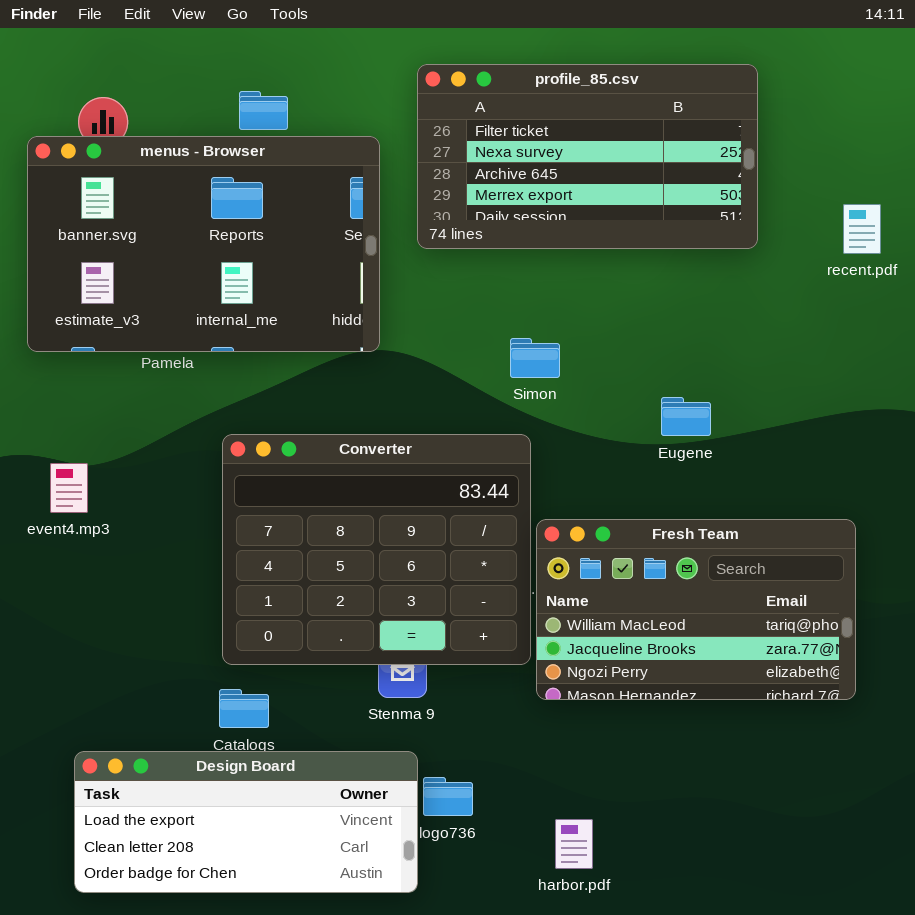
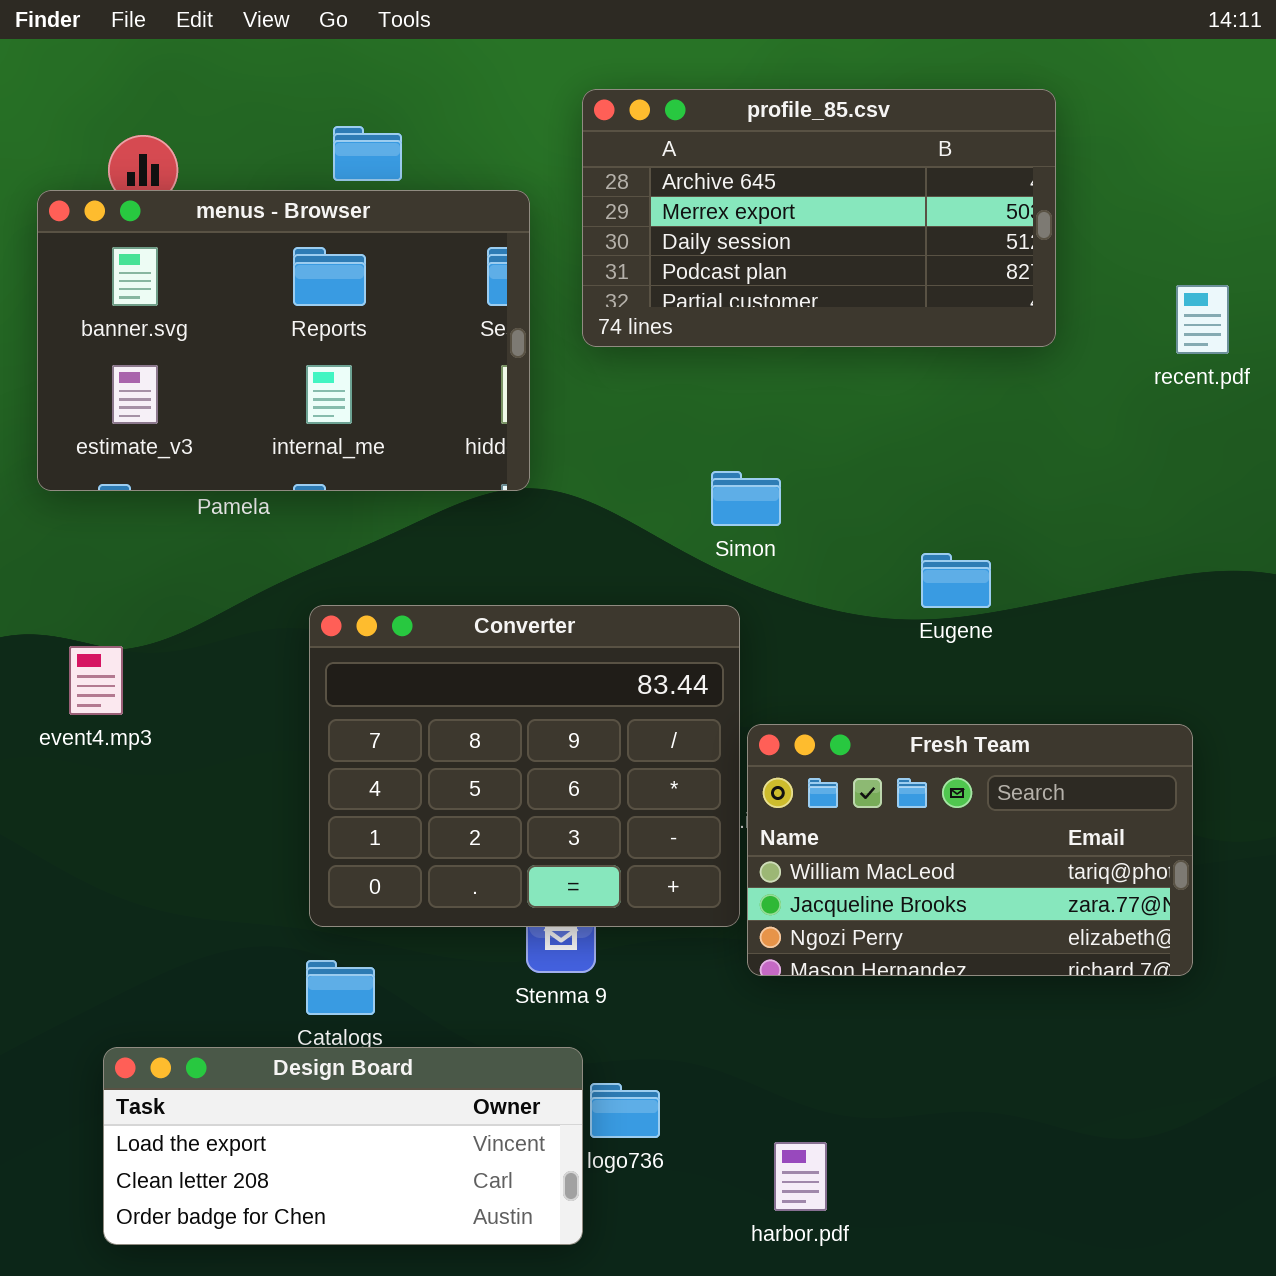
profile_85.csv: [417,64,758,249] -> [582,89,1056,347], scrolled down 2 rows

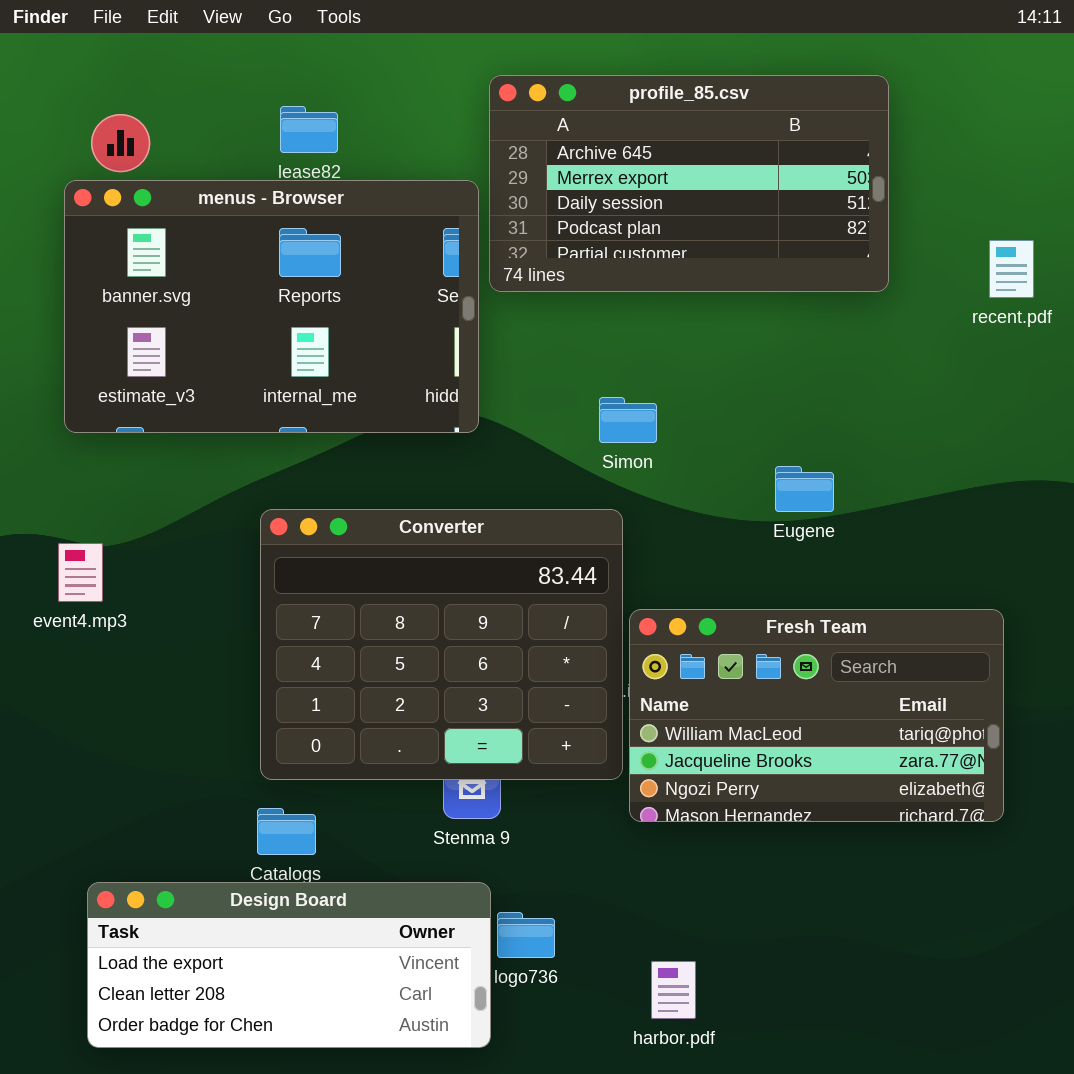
menus - Browser: [37,190,530,491] -> [64,180,479,433], moved

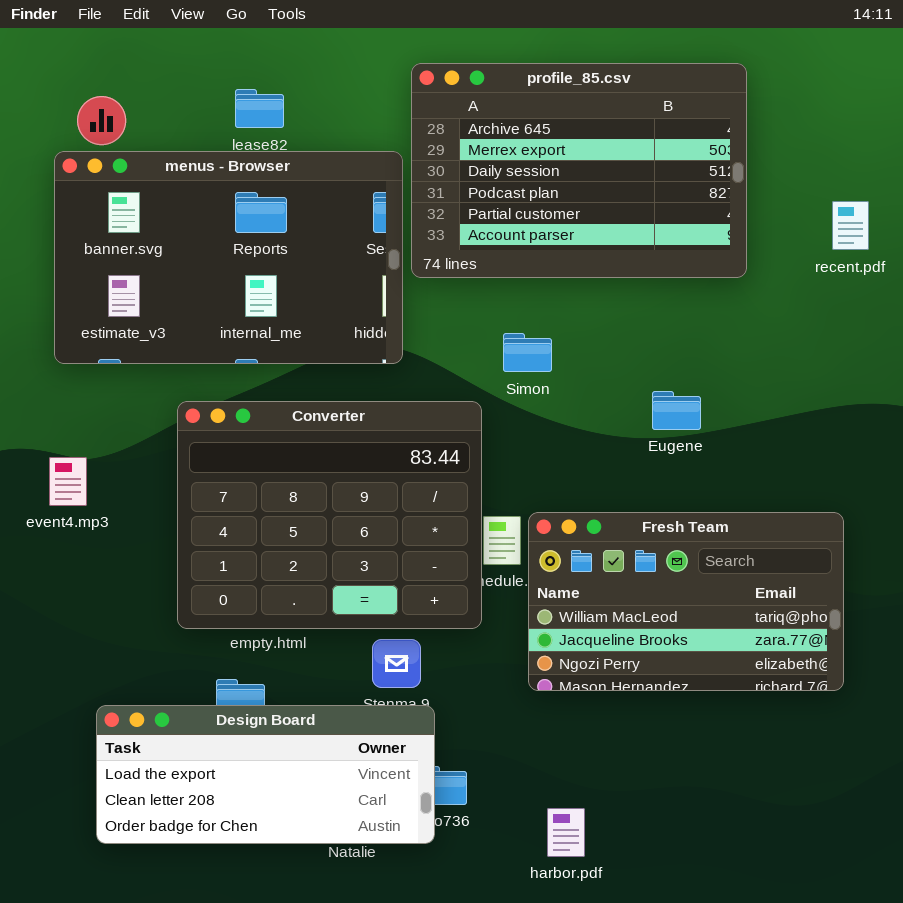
profile_85.csv: [489,75,889,292] -> [411,63,747,278], resized
Converter: [260,509,623,780] -> [177,401,482,629], moved
Design Board: [87,882,491,1048] -> [96,705,435,844], moved

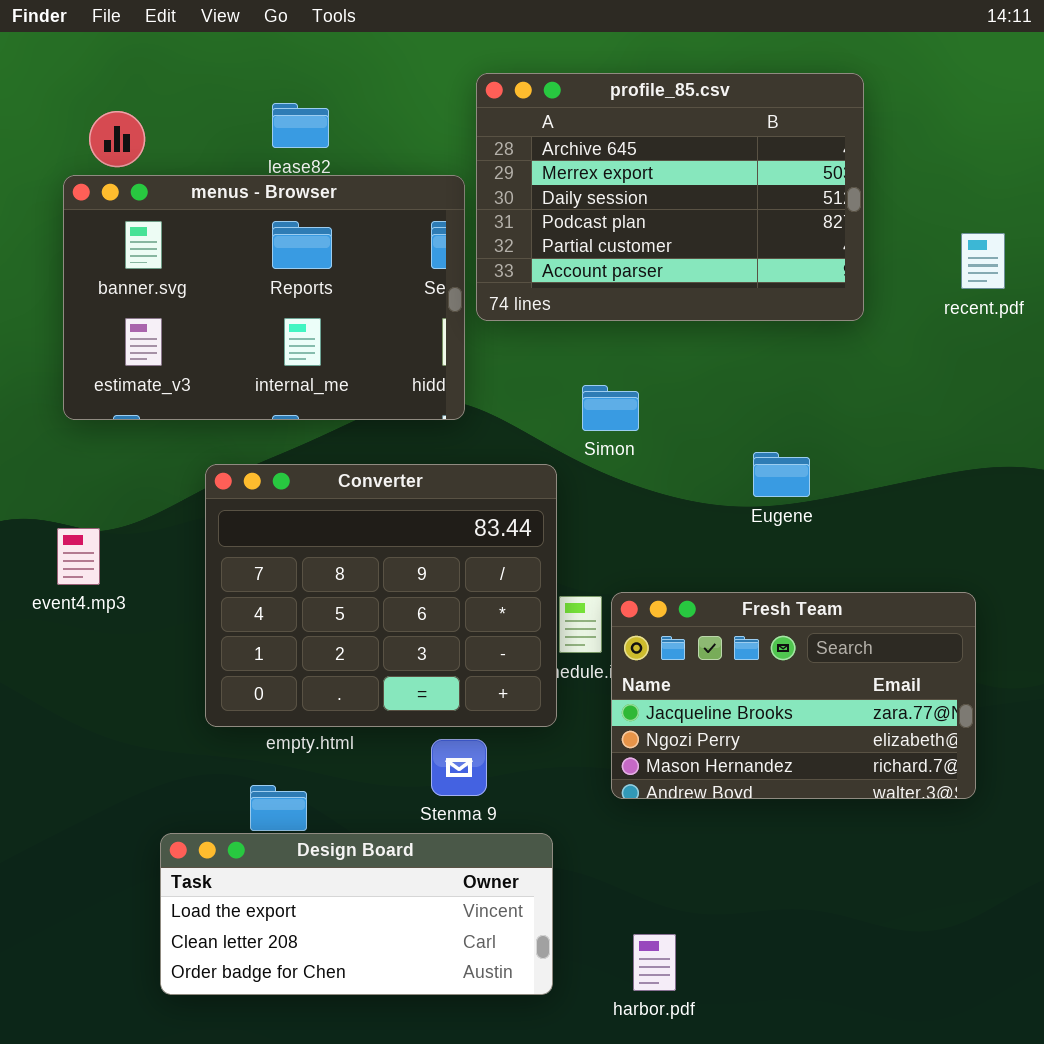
Fresh Team: [528,512,844,691] -> [611,592,976,799], scrolled down 1 row
Design Board: [96,705,435,844] -> [160,833,553,995], moved

